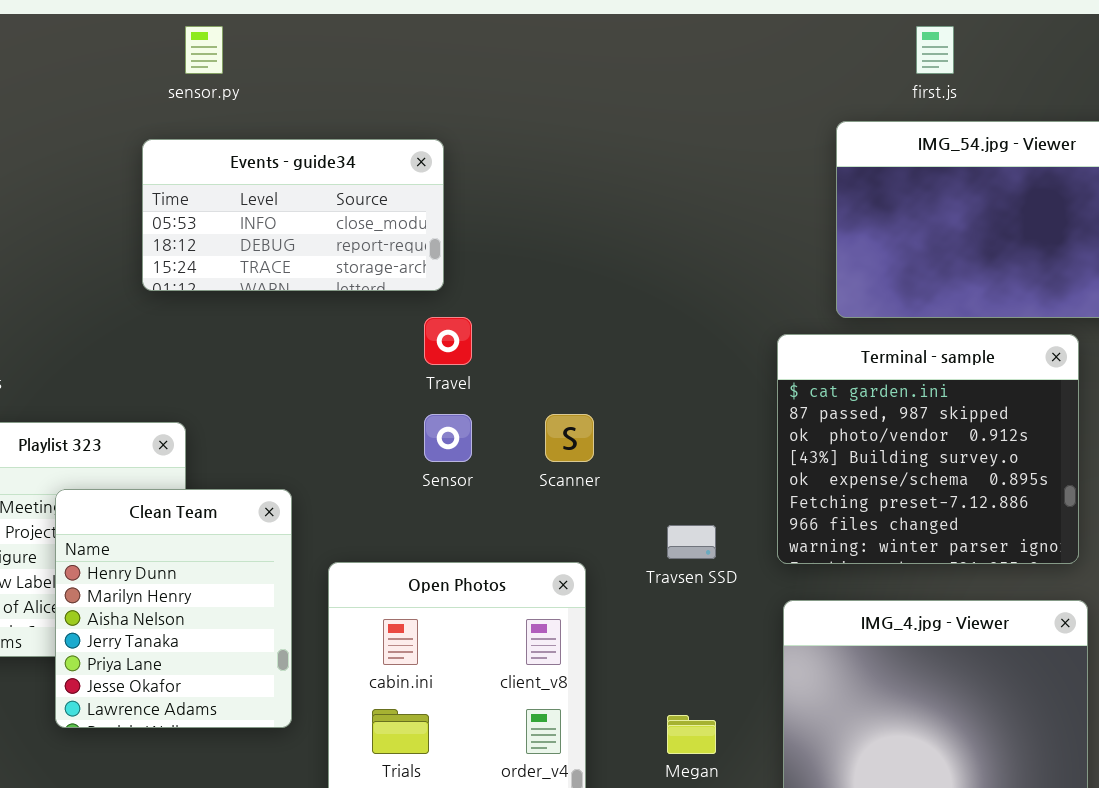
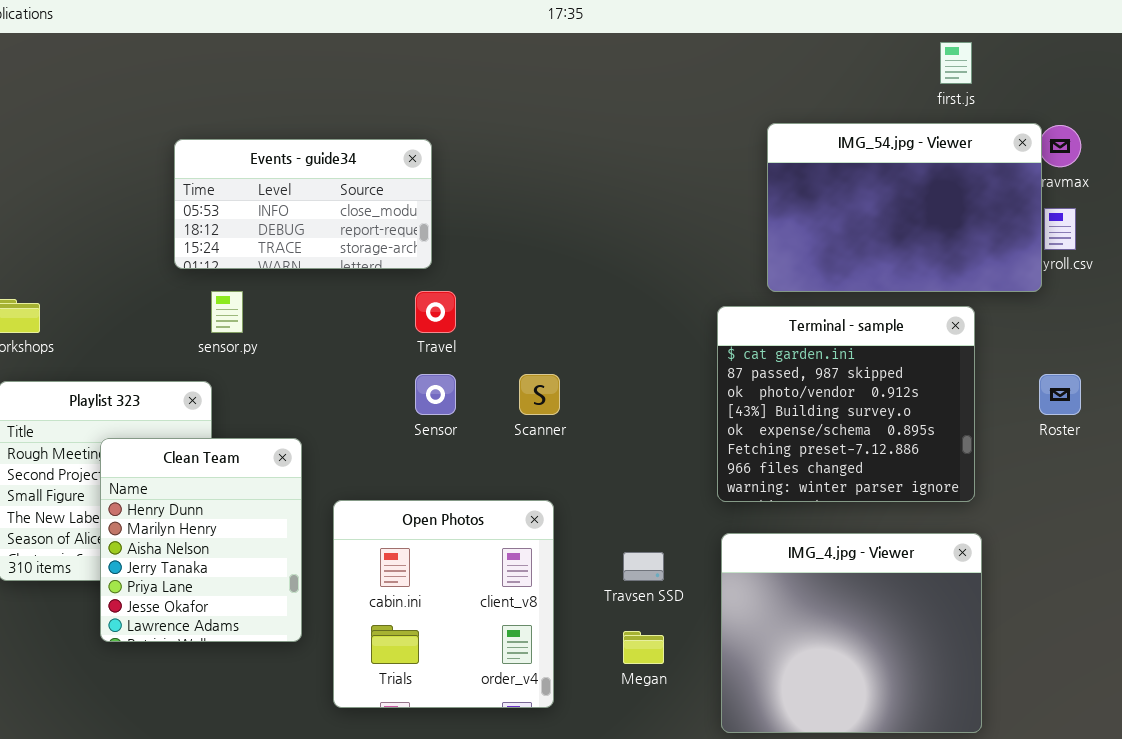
sensor.py: [185,26,223,74] -> [211,291,243,333], moved
first.js: [916,26,954,74] -> [940,42,972,84], moved
Travsen SSD: [667,525,716,559] -> [623,552,664,581], moved

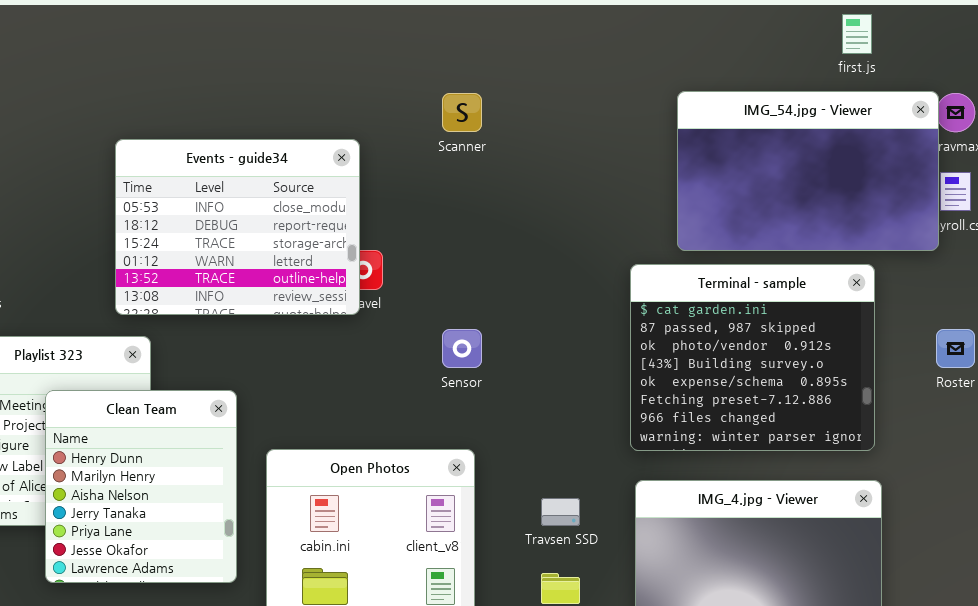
Events - guide34: [174,139,432,269] -> [115,139,360,315], moved, resized
Sensor: [415,374,456,415] -> [442,329,482,368], moved
Scanner: [519,374,560,415] -> [442,93,482,132], moved

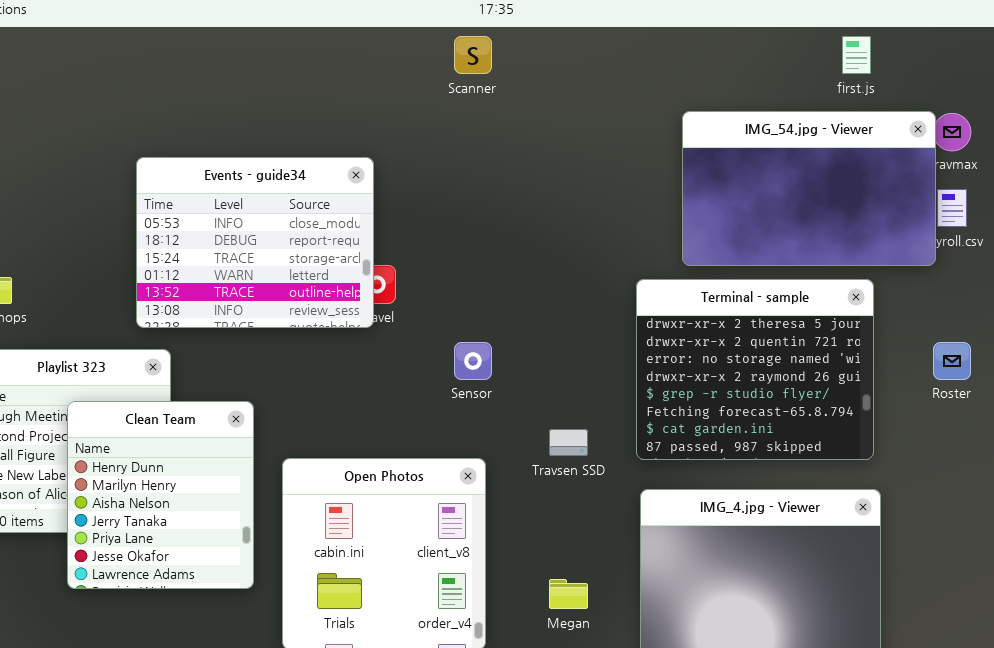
Scanner: [442,93,482,132] -> [454,36,492,74], moved
Terminal - sample: [630,264,875,451] -> [636,279,874,460], scrolled up 6 rows
Travsen SSD: [541,498,580,526] -> [549,429,588,456], moved

